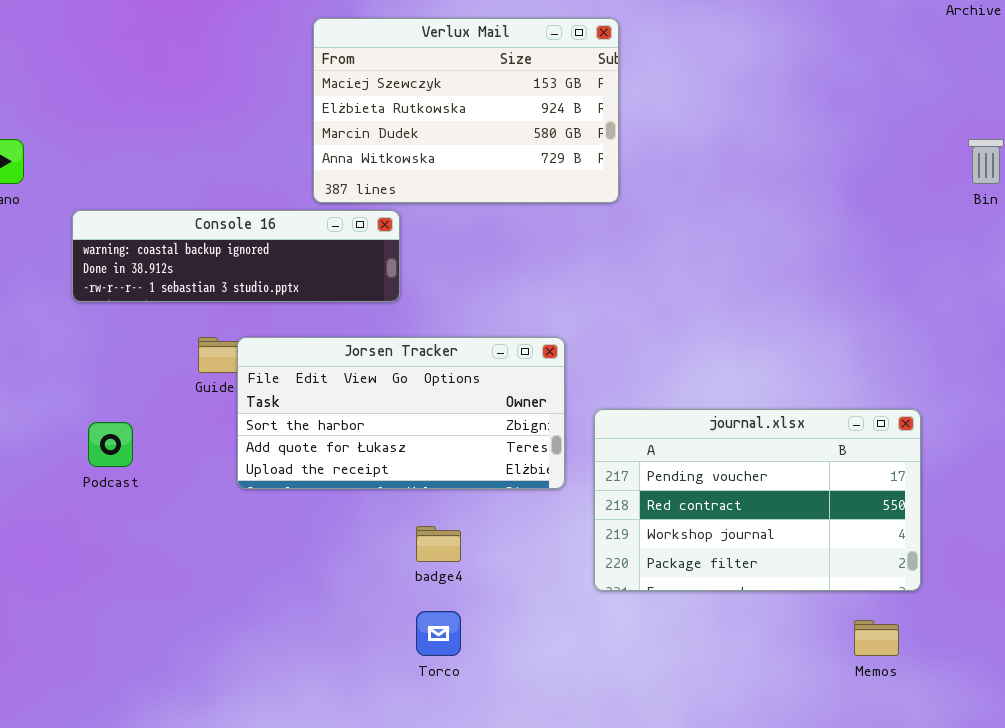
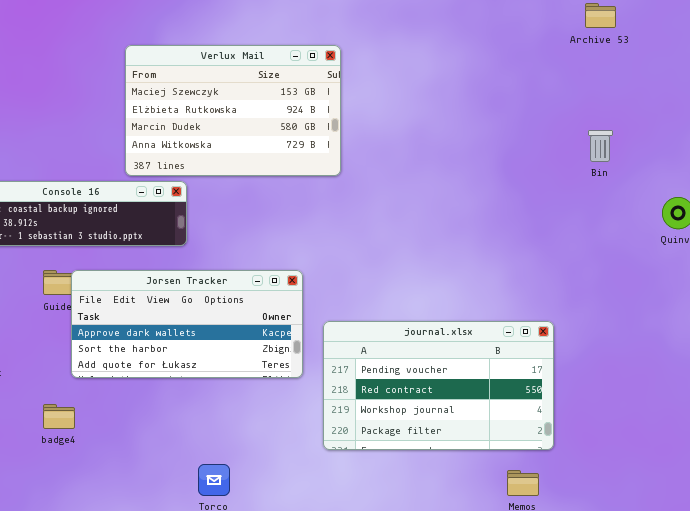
Jorsen Tracker: [237,337,565,489] -> [71,270,303,378], scrolled up 1 row
badge4: [416,526,461,562] -> [43,404,75,429], moved

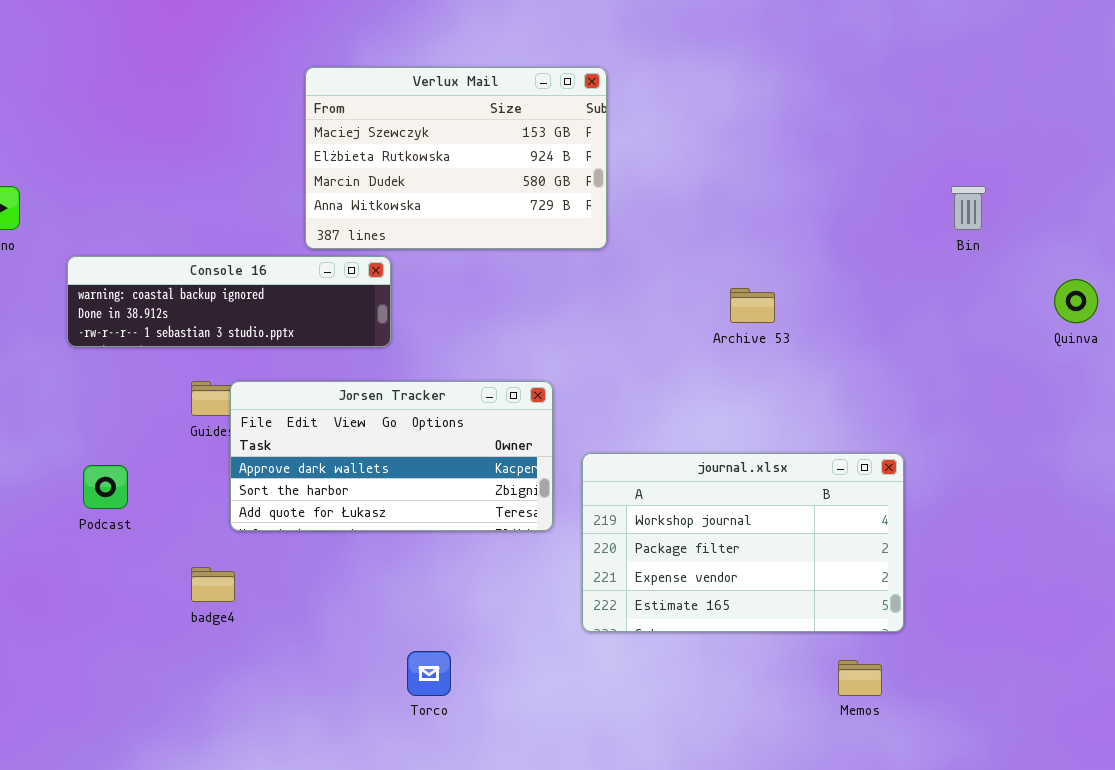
Archive 53: [585,3,616,28] -> [730,288,775,323], moved
journal.xlsx: [323,321,554,450] -> [582,453,904,632], scrolled down 2 rows

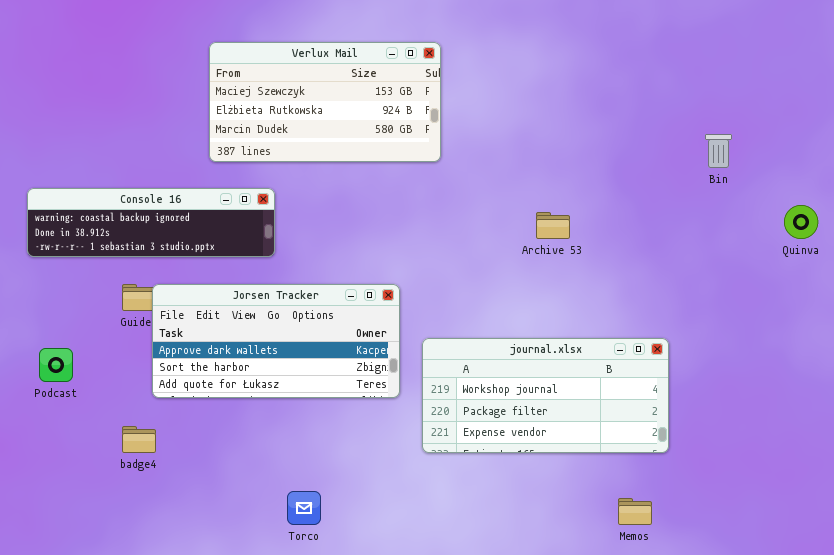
Verlux Mail: [305,67,607,249] -> [209,42,441,162], resized
journal.xlsx: [582,453,904,632] -> [422,338,669,453], resized

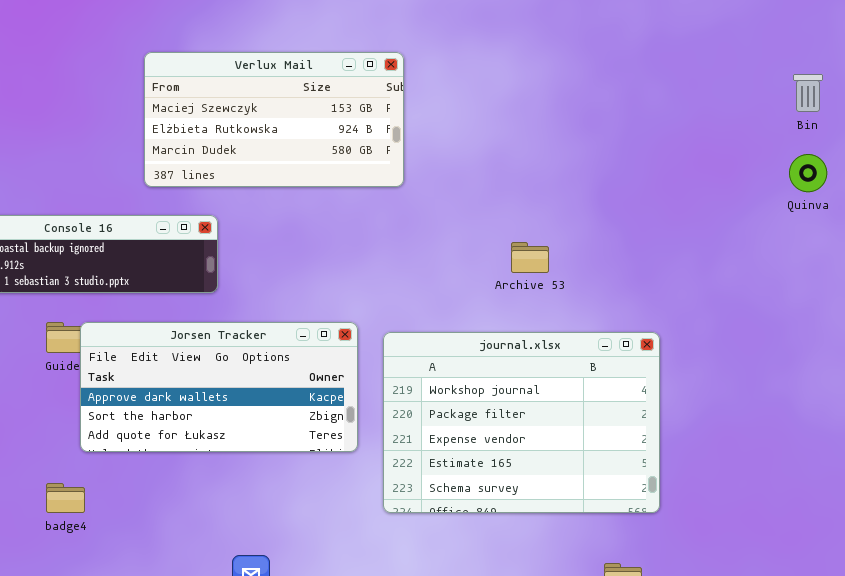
Bin: [705,134,732,168] -> [793,74,823,112], moved
Quinva: [784,205,818,239] -> [789,154,827,192], moved
journal.xlsx: [422,338,669,453] -> [383,332,660,513], resized

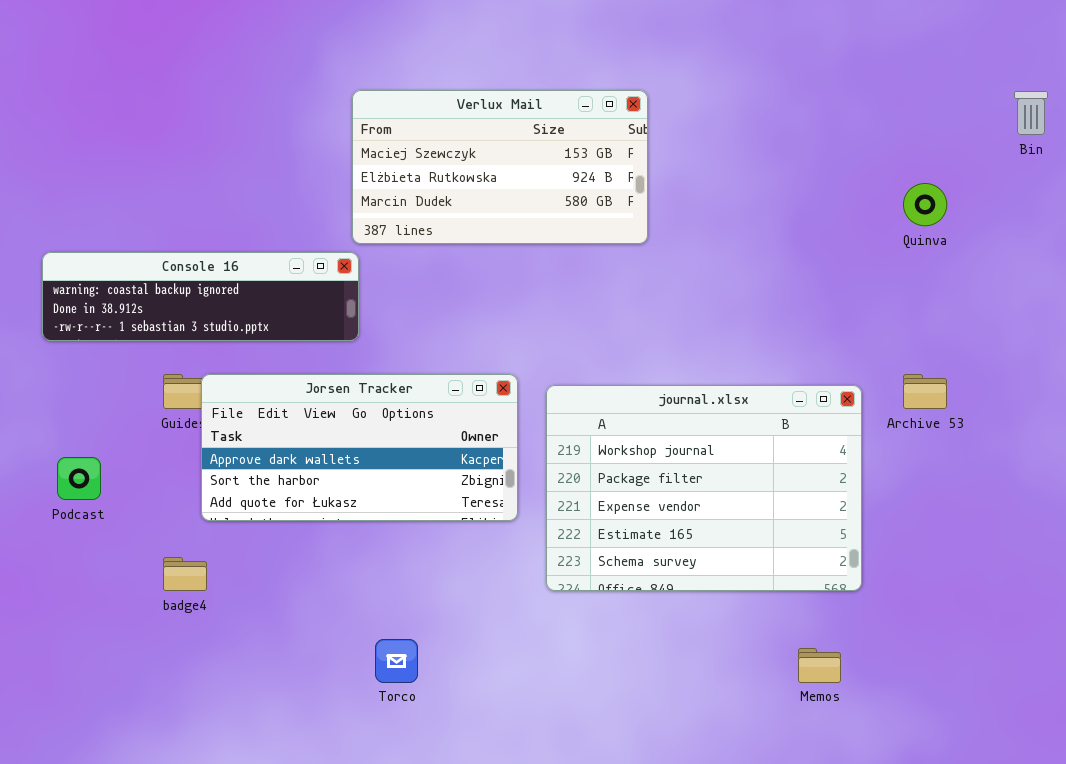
Verlux Mail: [144,52,404,187] -> [352,90,648,244], moved
Quinva: [789,154,827,192] -> [903,183,947,226], moved
Archive 53: [511,242,549,273] -> [903,374,947,409], moved

